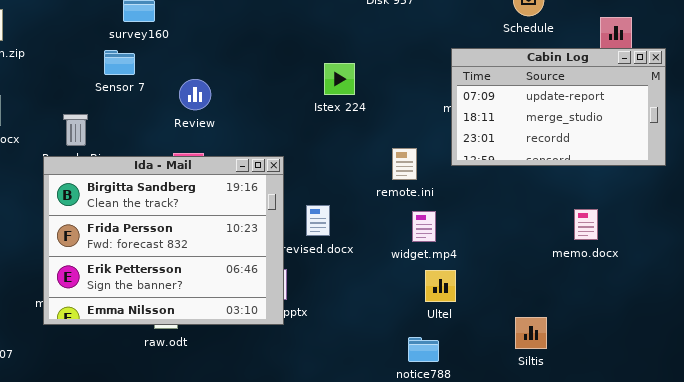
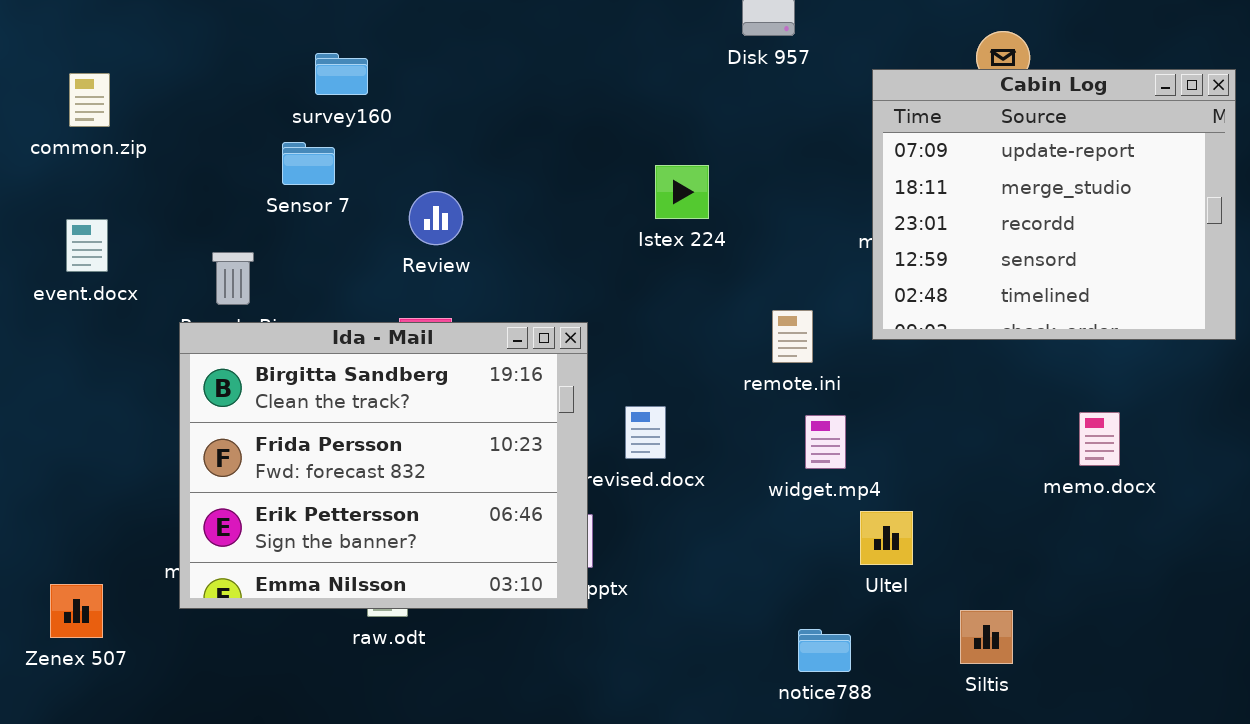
Cabin Log: [451,48,666,166] -> [872,69,1236,340], resized
Ultel: [425,270,456,302] -> [860,511,913,565], moved
Siltis: [515,317,547,349] -> [960,610,1013,664], moved

